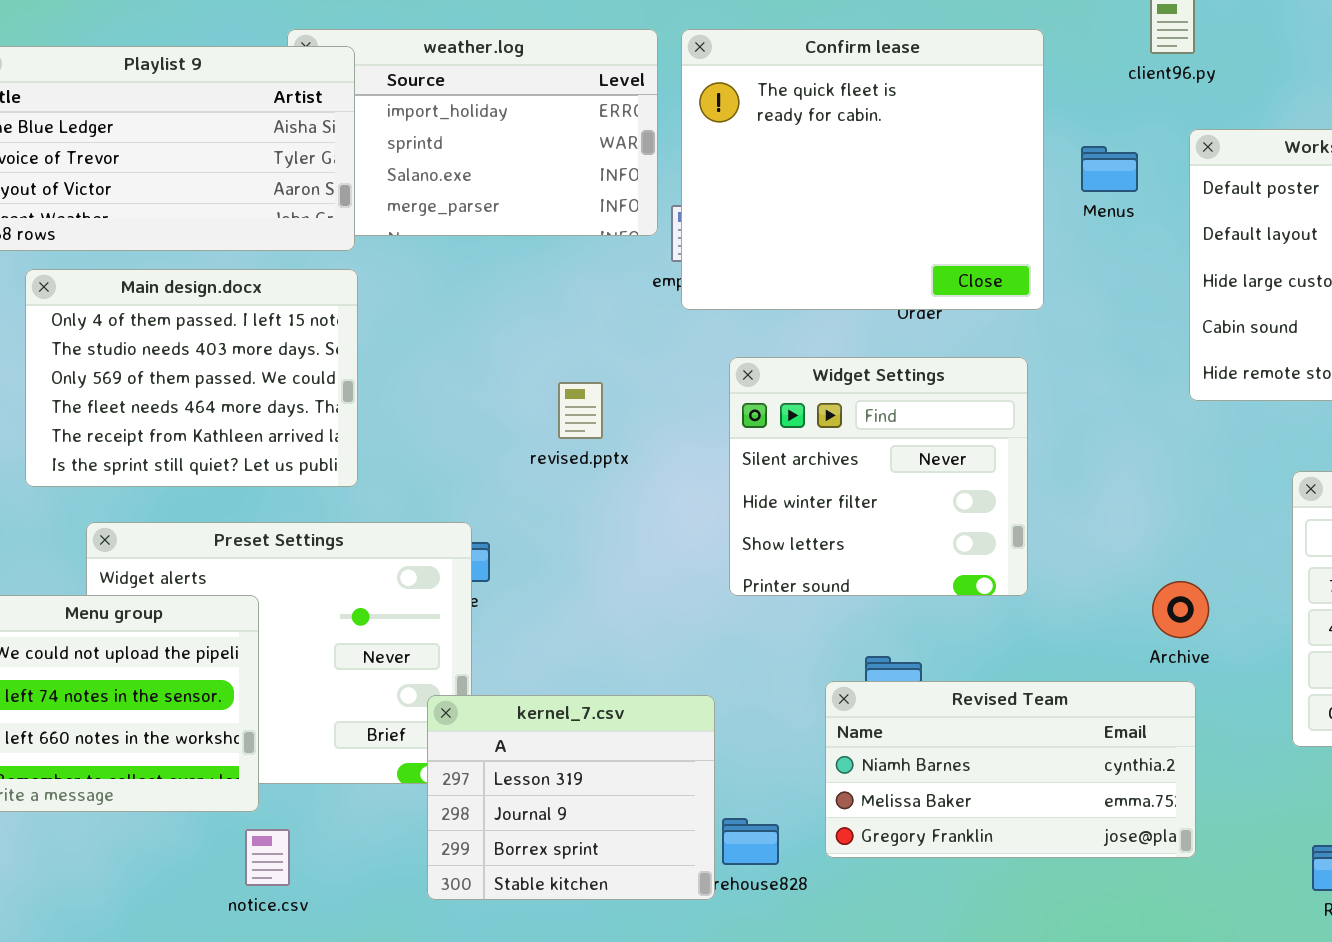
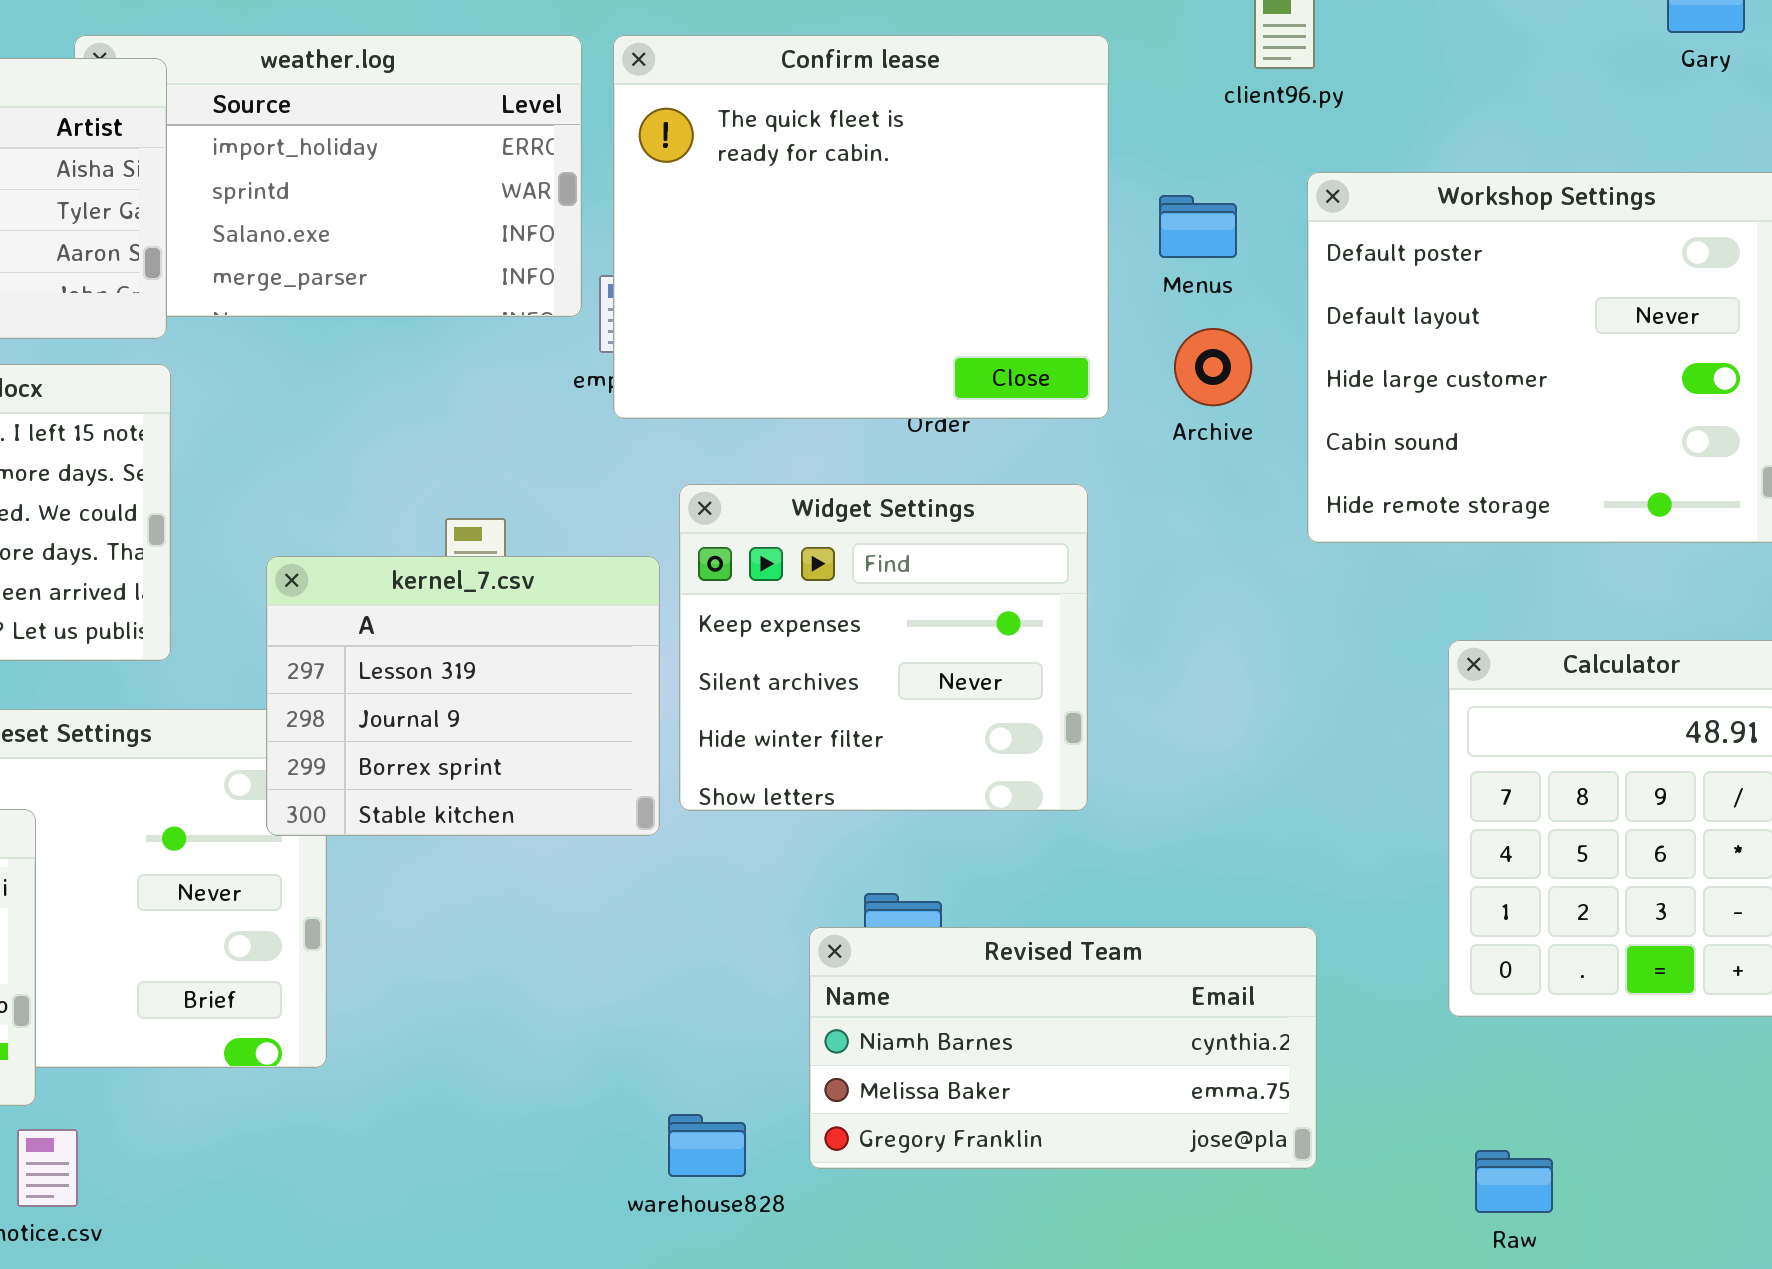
Widget Settings: [729,357,1028,596] -> [679,484,1088,811], scrolled up 1 row
Archive: [1152,581,1209,638] -> [1174,328,1252,406], moved
kernel_7.csv: [427,695,715,900] -> [266,556,660,836], moved

